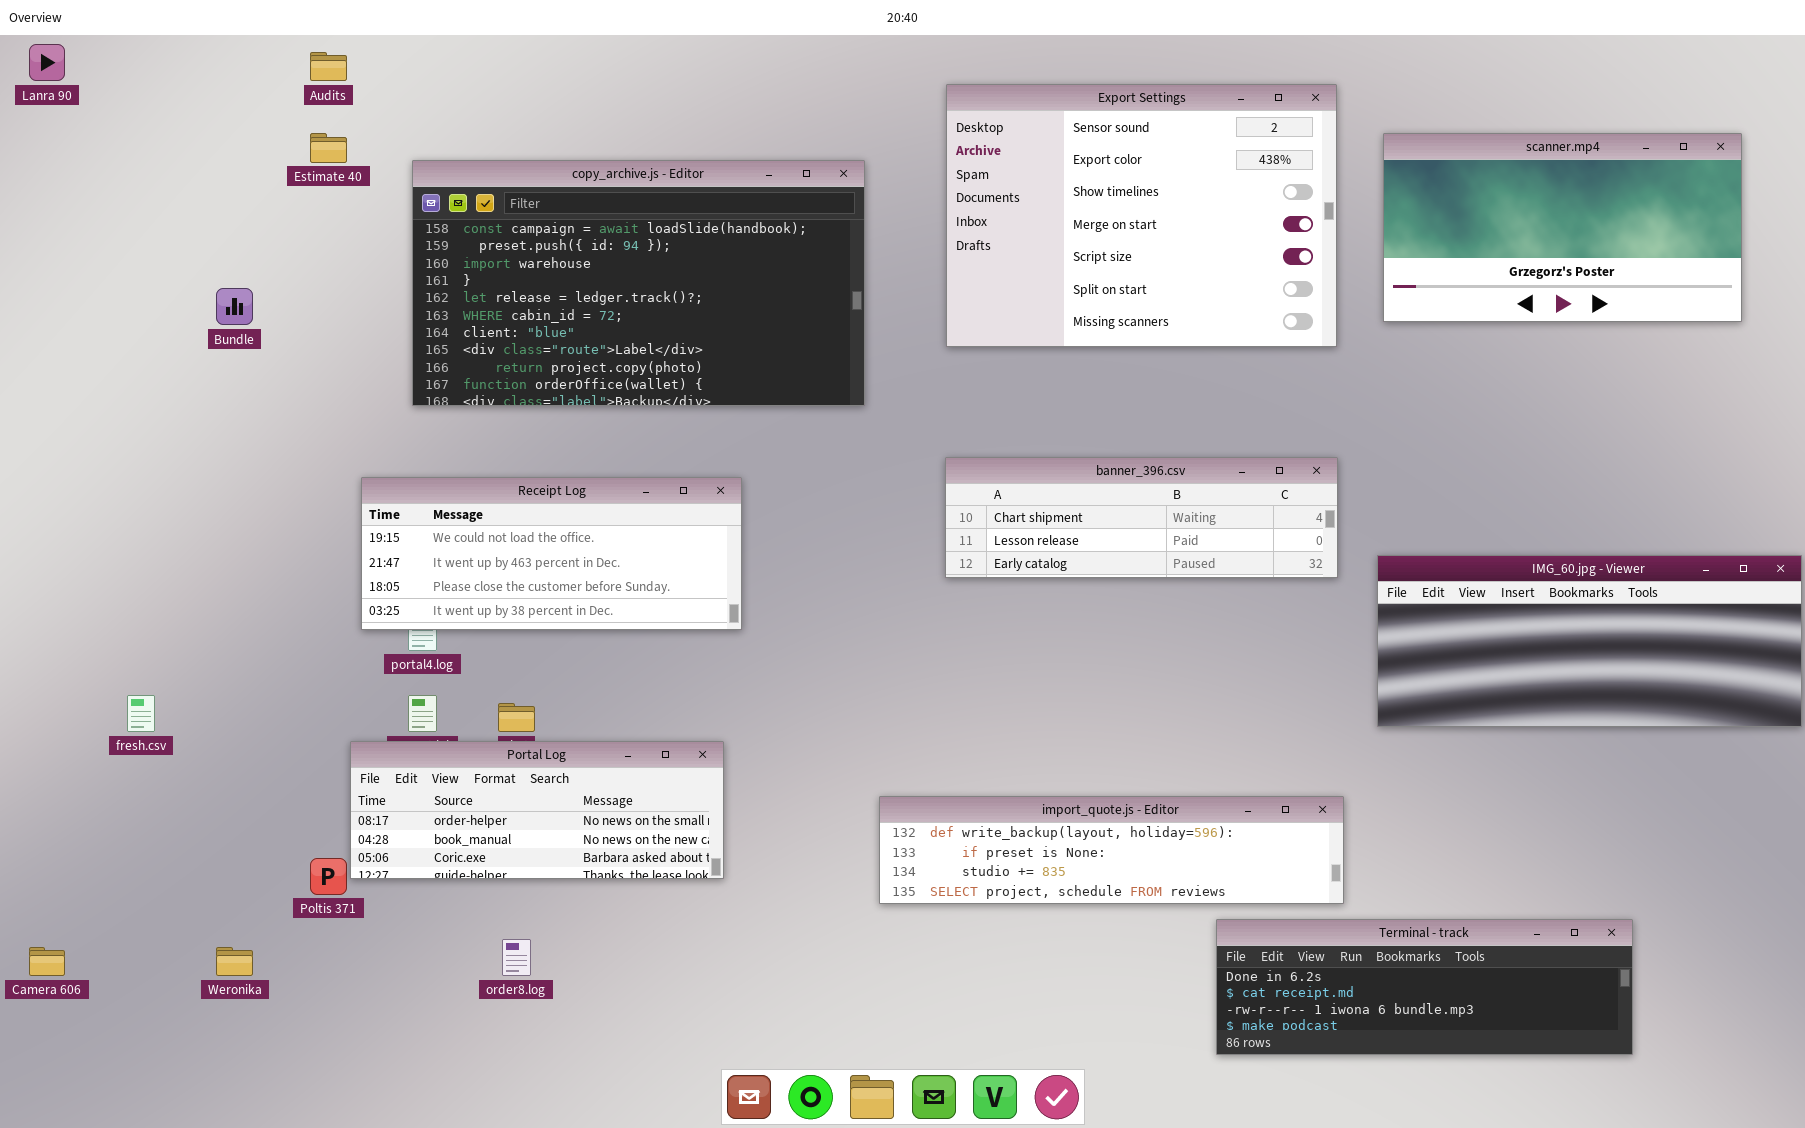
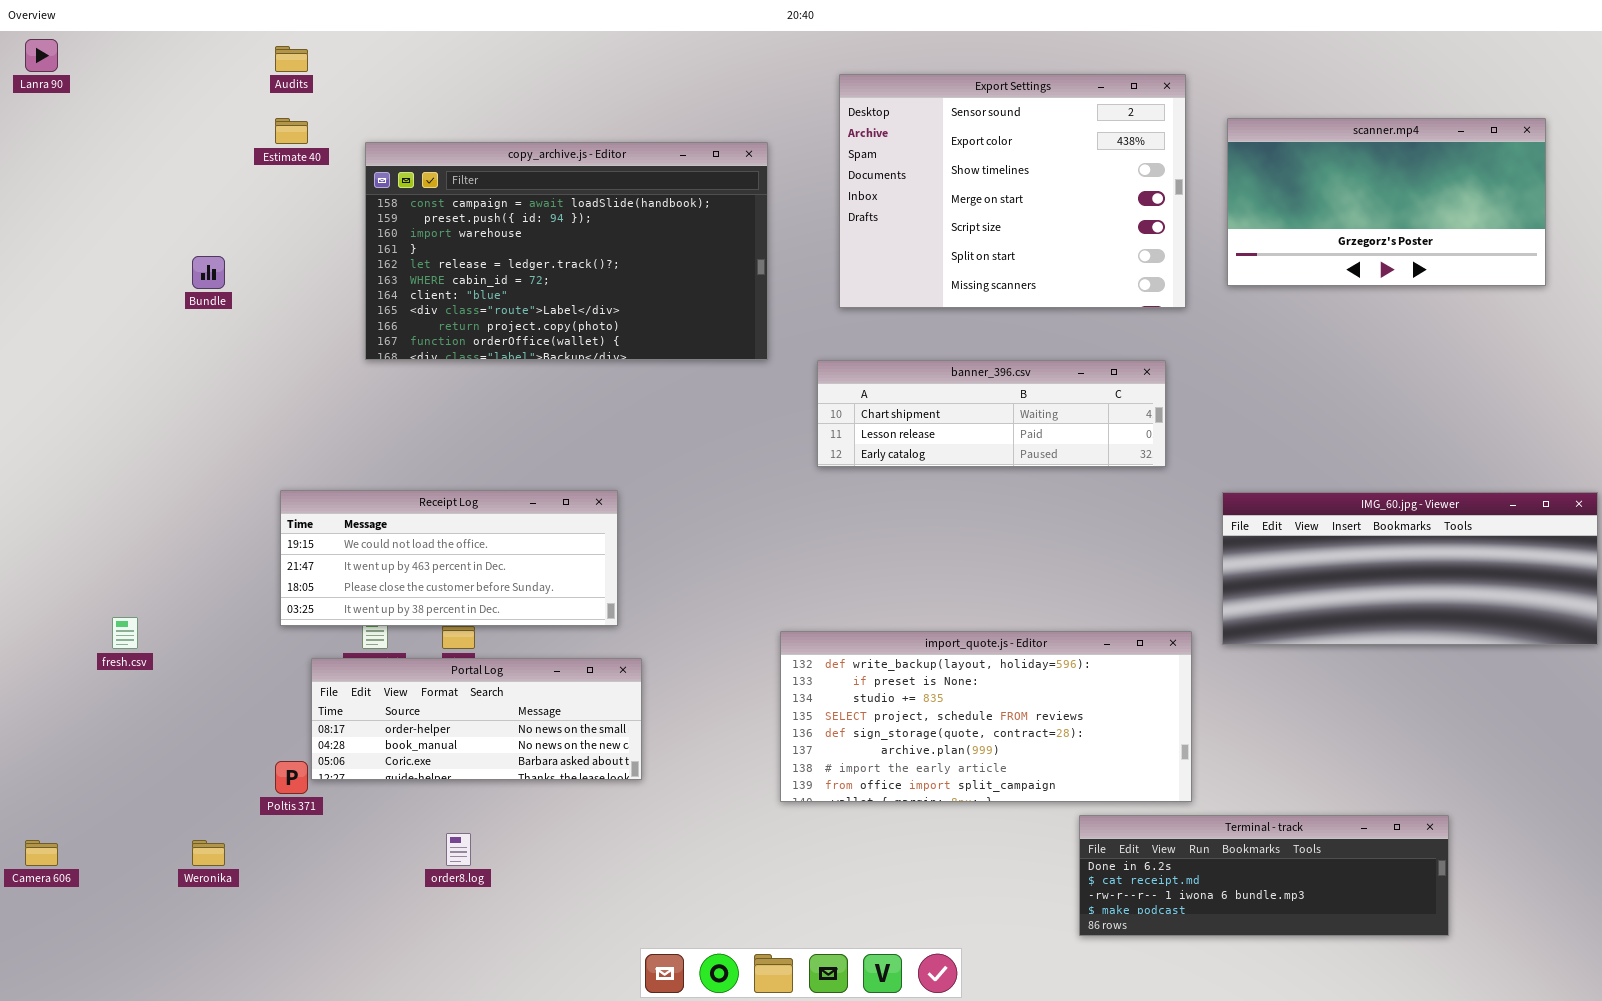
banner_396.csv: [945,457,1338,578] -> [817,360,1166,467], moved
Receipt Log: [361,477,742,630] -> [280,490,618,626], moved
import_quote.js - Editor: [879,796,1344,904] -> [780,631,1192,802], resized

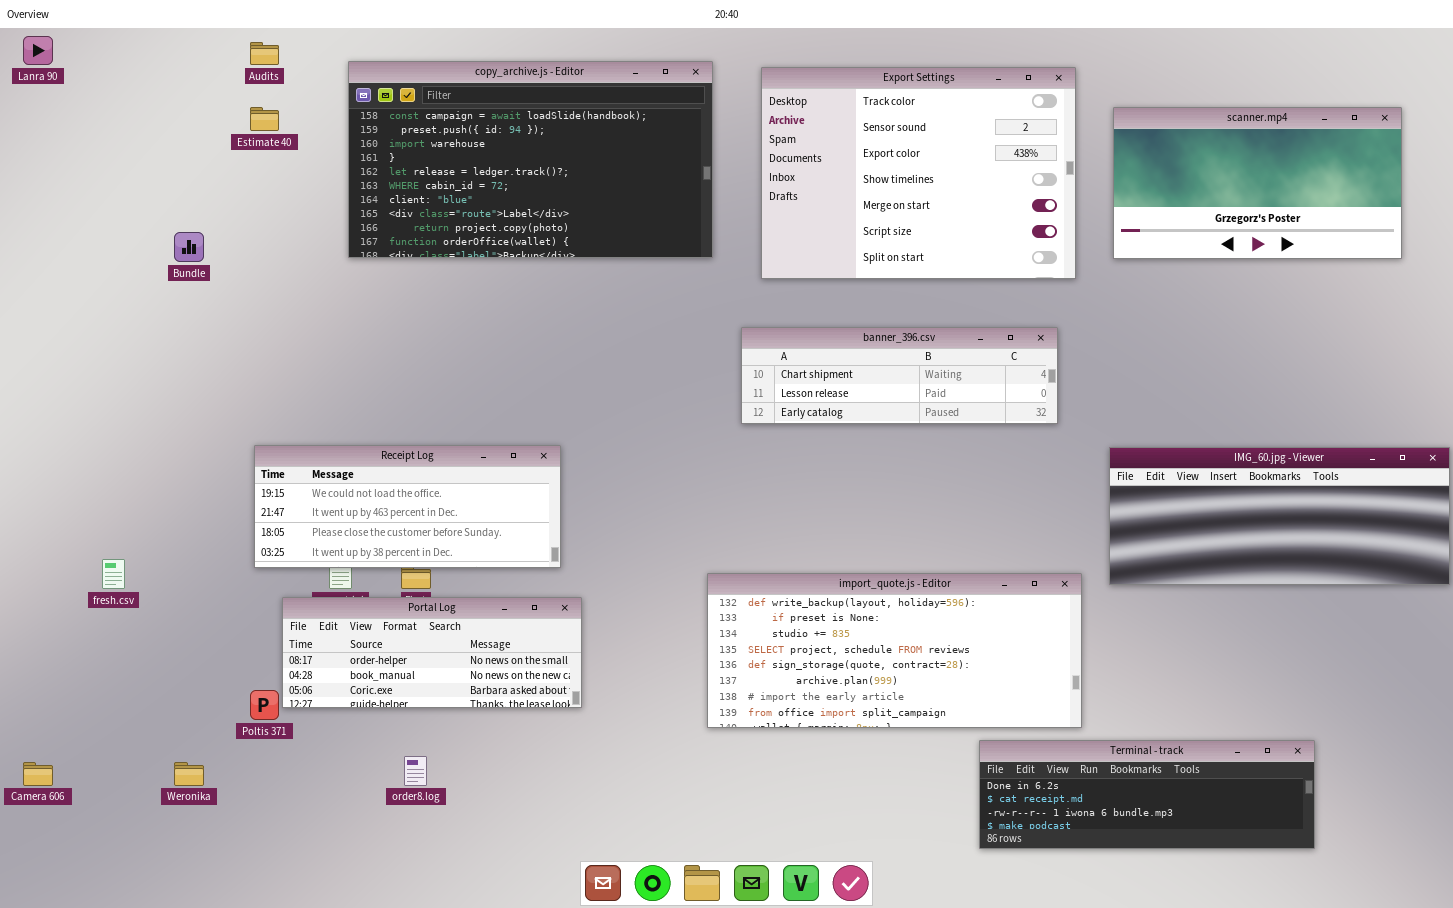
Export Settings: [839,74,1186,308] -> [761,67,1076,279], scrolled up 1 row
copy_archive.js - Editor: [365,142,768,360] -> [348,61,713,258], moved

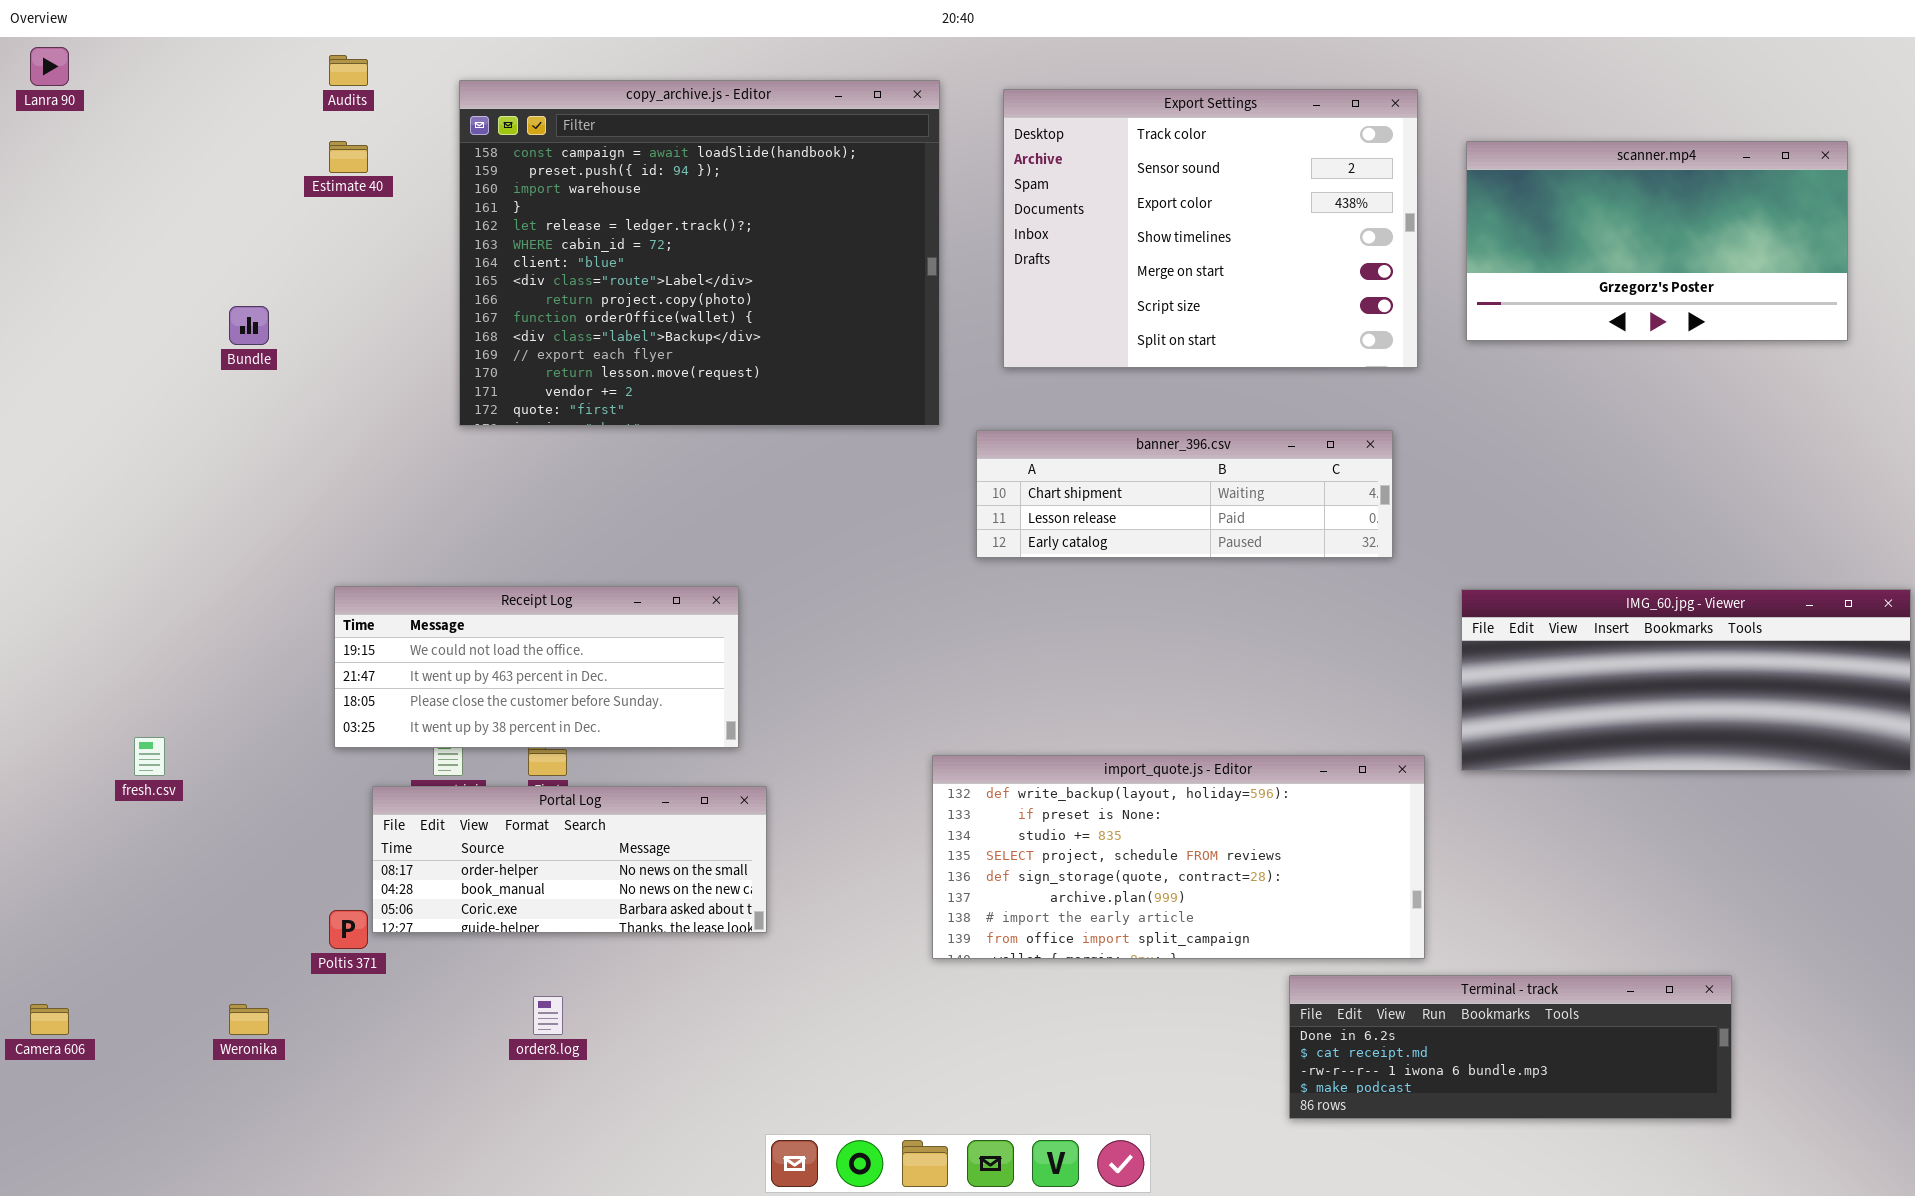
copy_archive.js - Editor: [348,61,713,258] -> [459,80,940,426], resized

